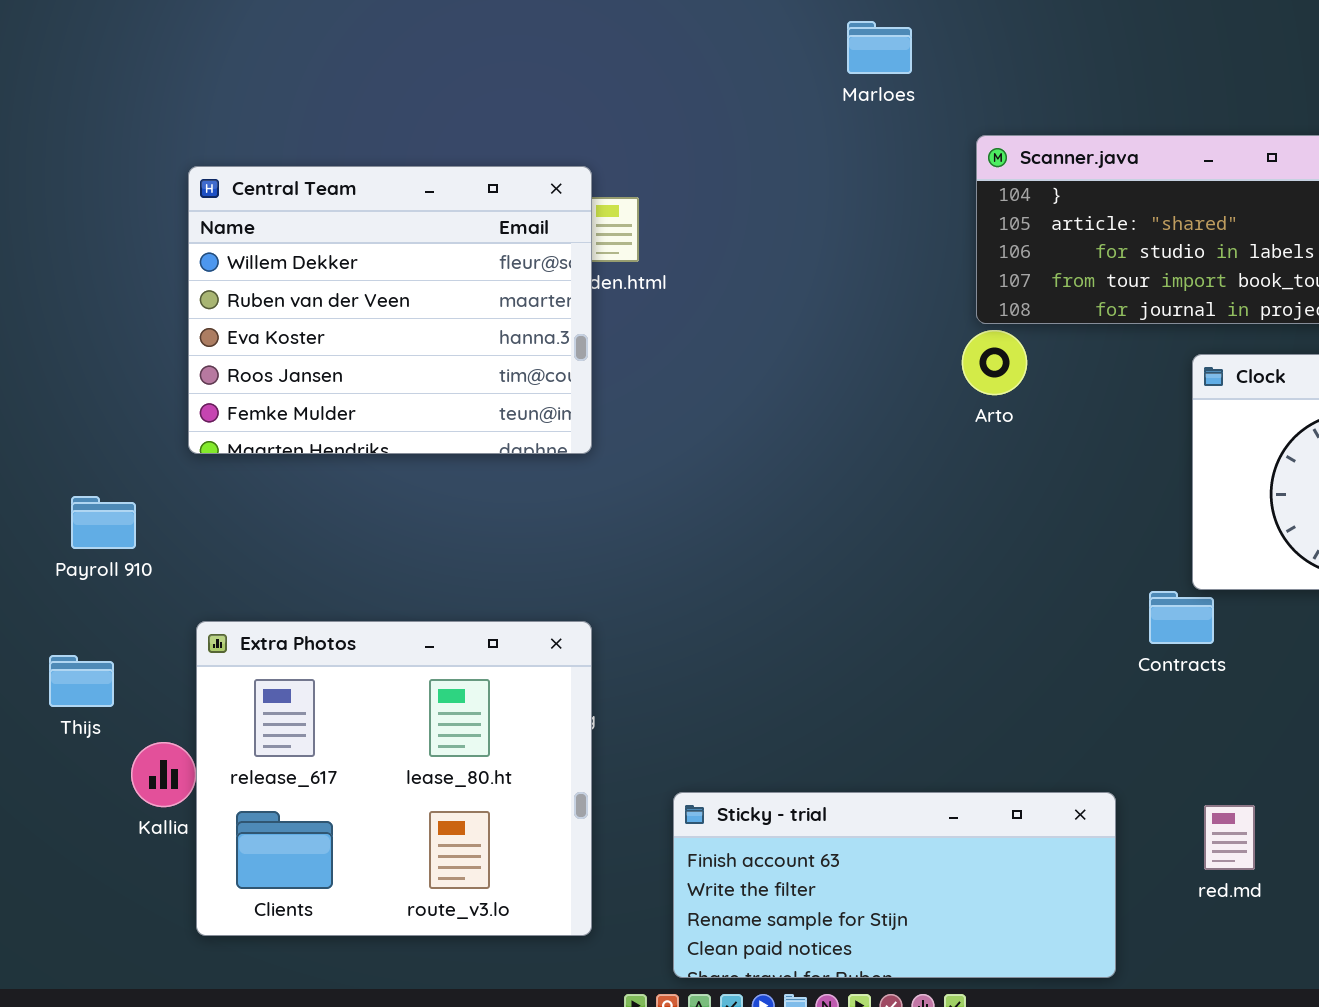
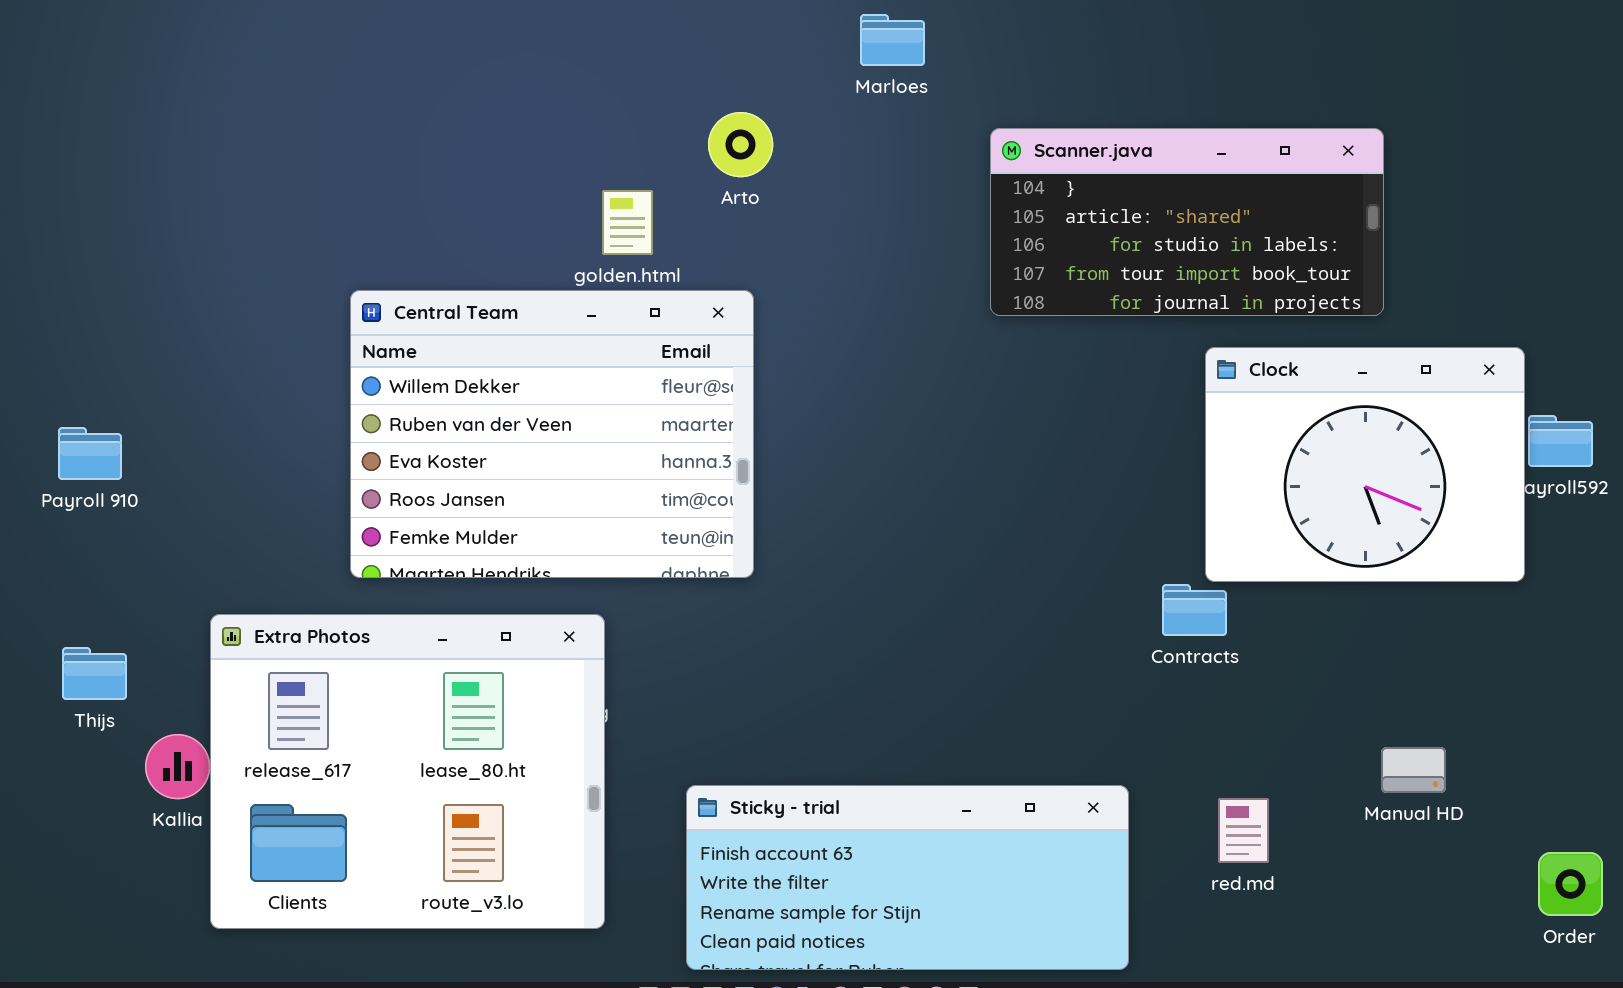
Central Team: [188,166,592,454] -> [350,290,754,578], moved
Arto: [962,330,1027,395] -> [708,112,773,177], moved
Payroll 910: [71,496,136,549] -> [58,427,122,480], moved

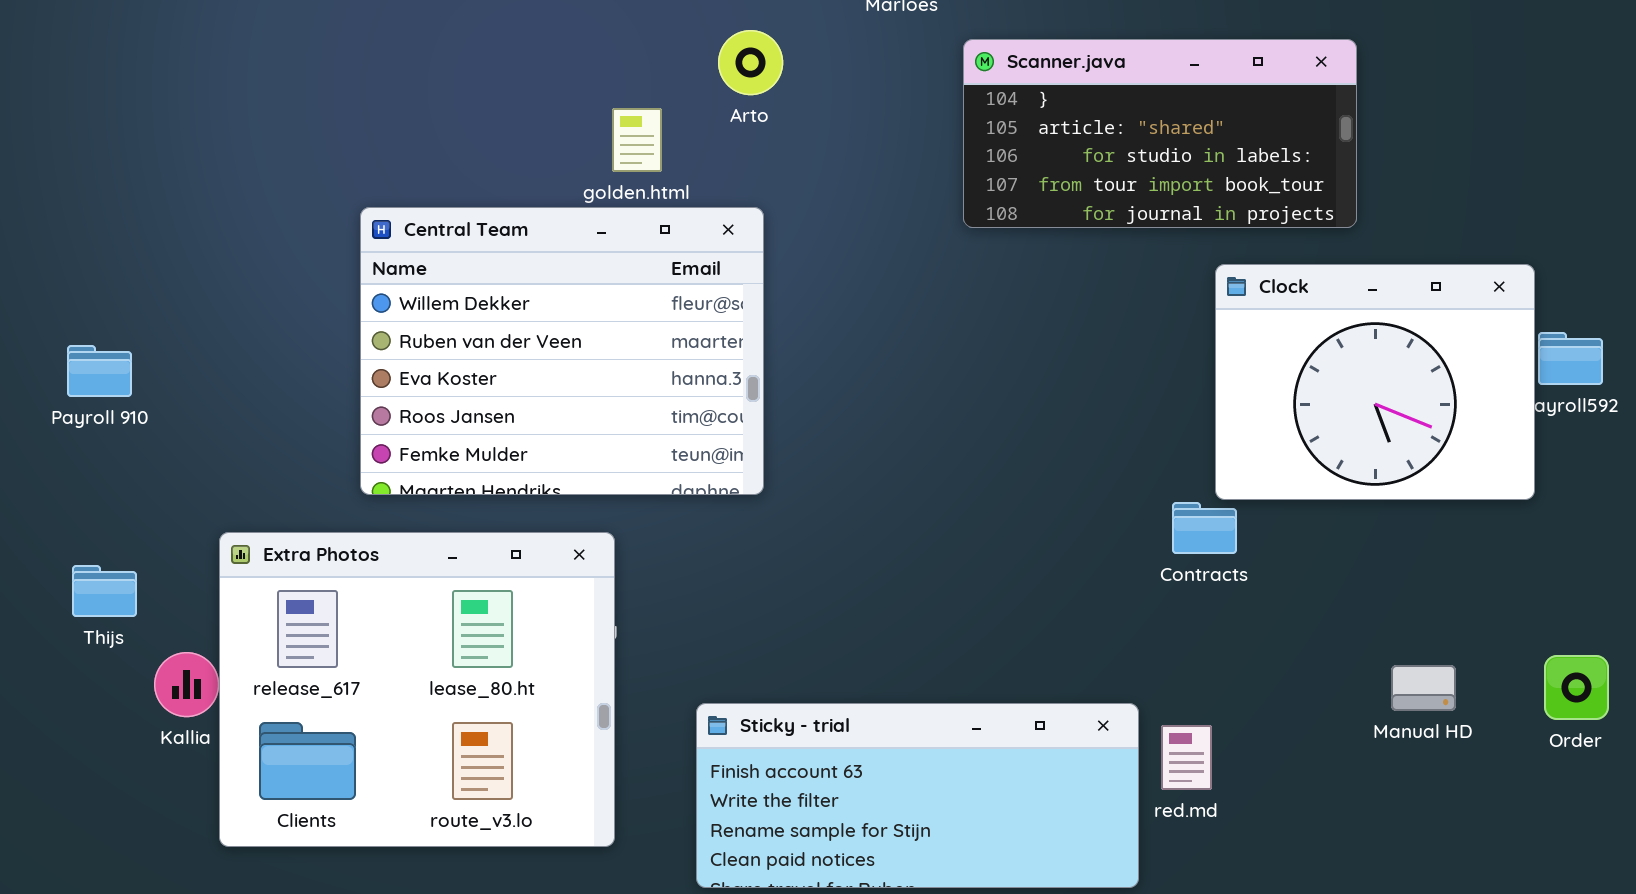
Scanner.java: [990,128,1384,316] -> [963,39,1357,228], moved
red.md: [1218,798,1269,863] -> [1161,725,1212,790], moved
Order: [1538,852,1603,916] -> [1544,655,1609,720], moved

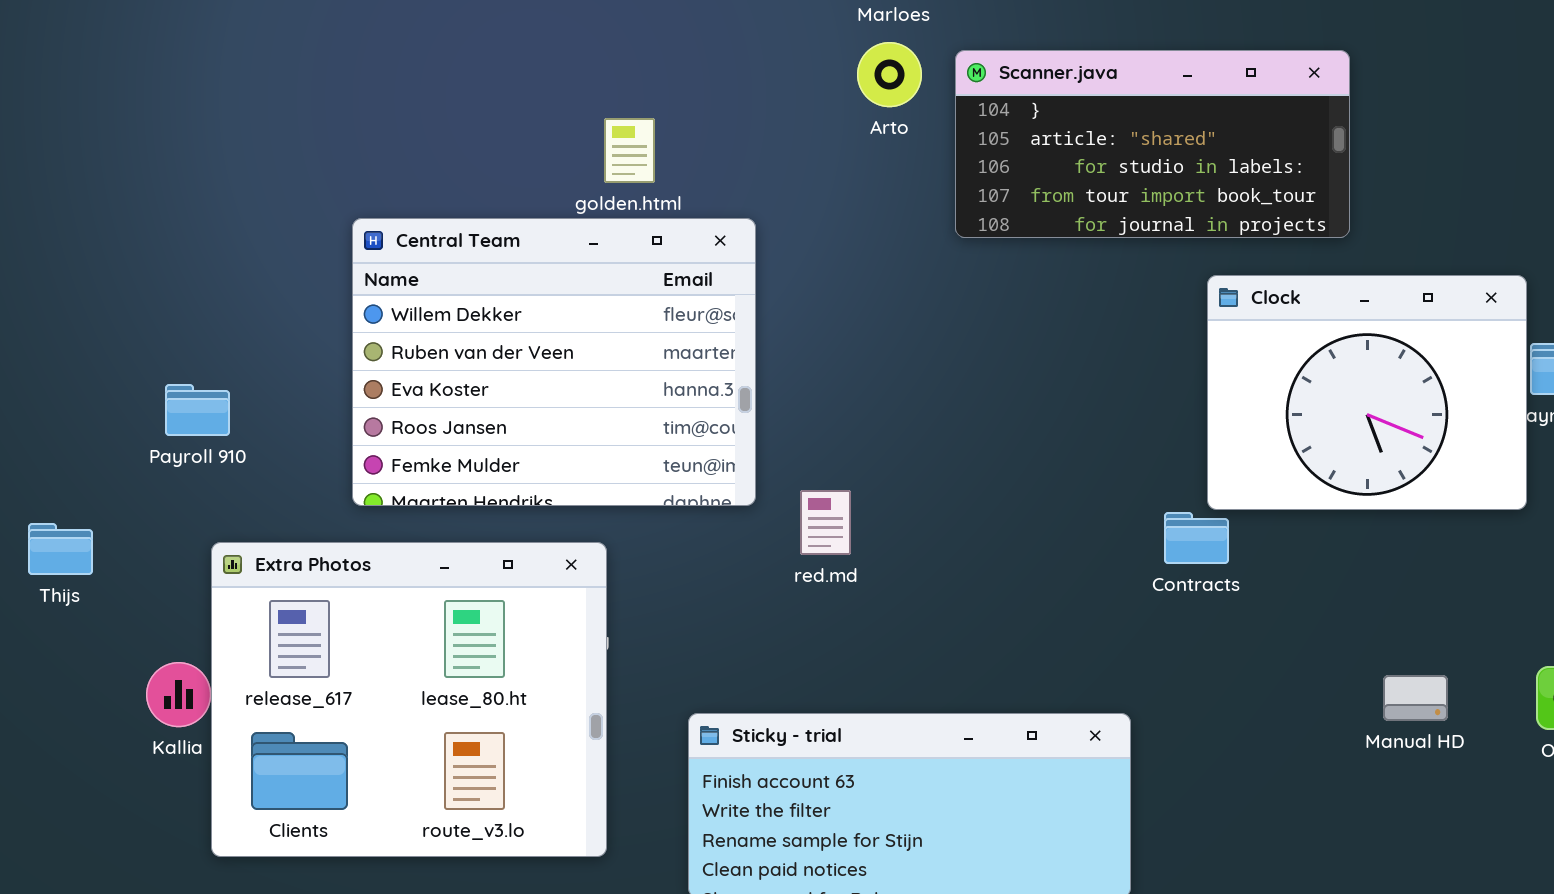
Arto: [718,30,783,95] -> [857,42,922,107], moved
Payroll 910: [67,345,132,397] -> [165,384,230,436], moved
Thijs: [72,565,137,617] -> [28,523,93,575], moved
red.md: [1161,725,1212,790] -> [800,490,851,555], moved

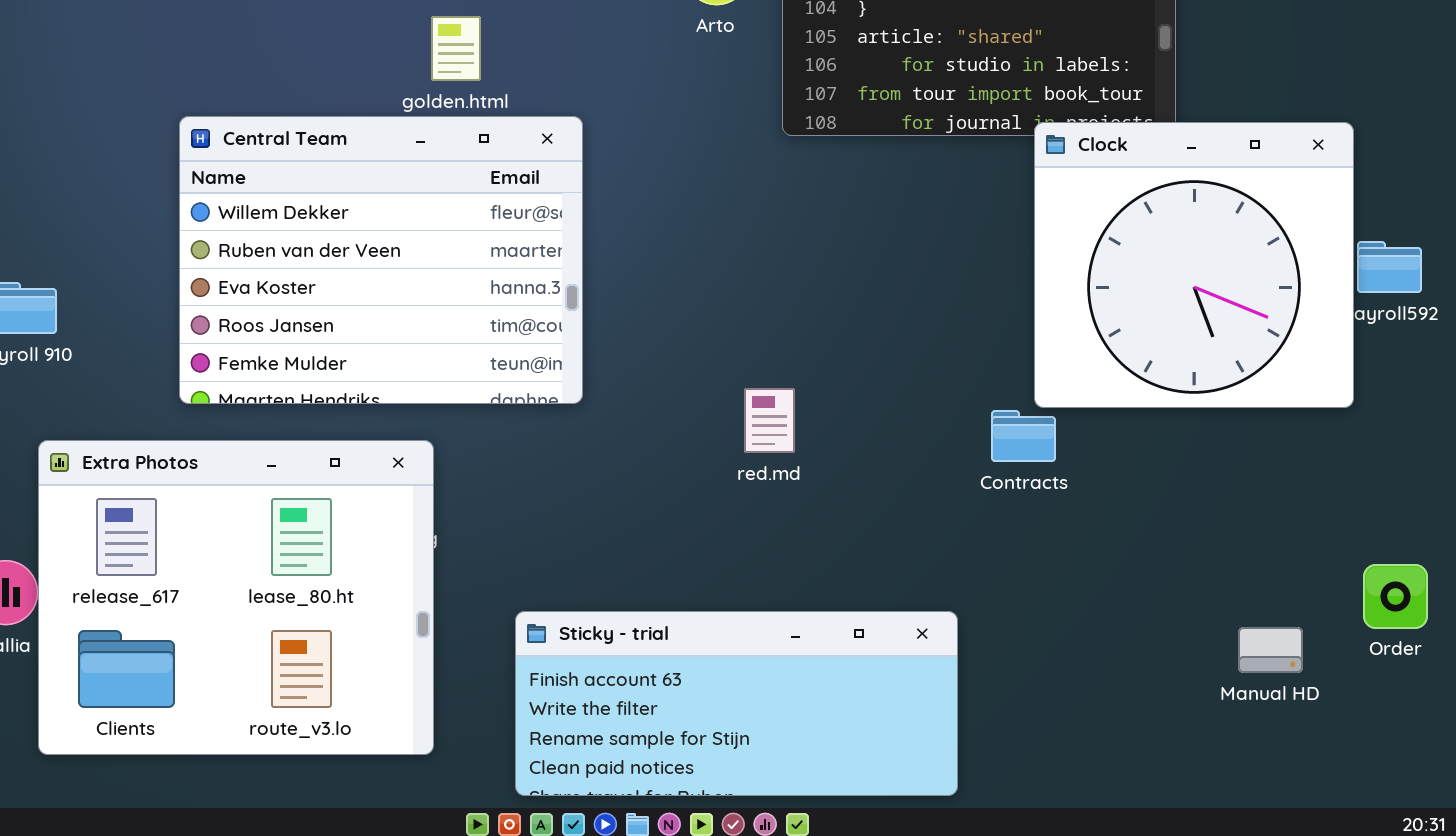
Clock: [1207,275,1527,510] -> [1034,122,1354,408], resized
red.md: [800,490,851,555] -> [744,388,795,453], moved
Manual HD: [1383,675,1448,721] -> [1238,627,1303,673], moved

